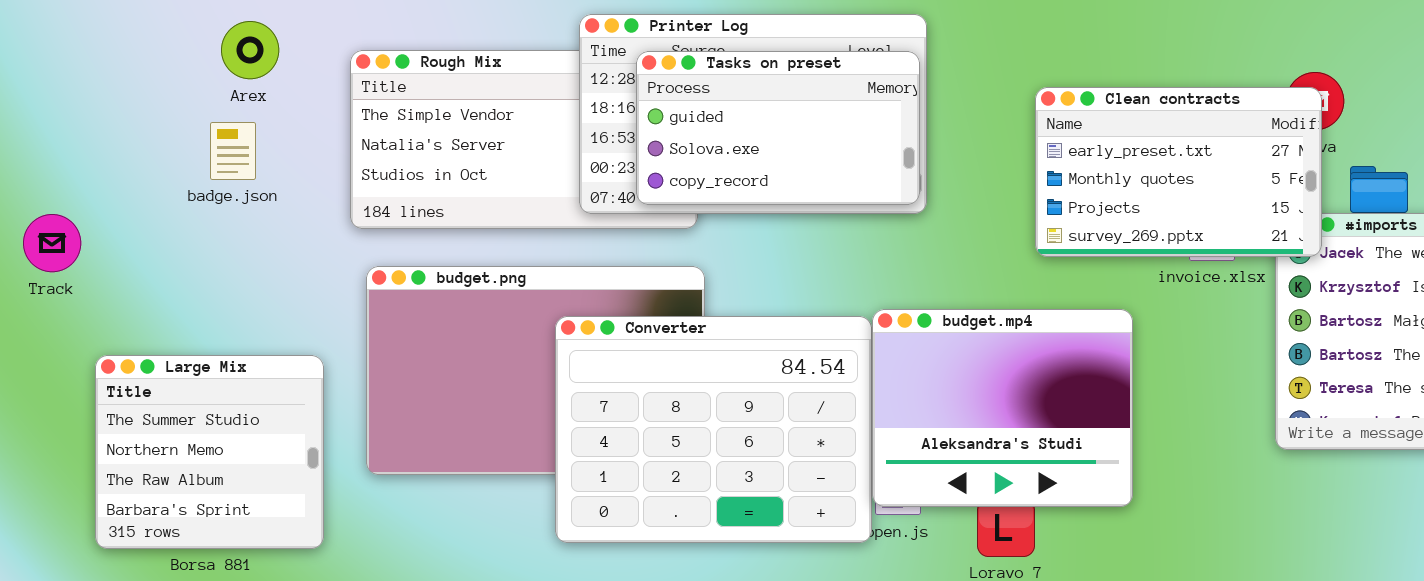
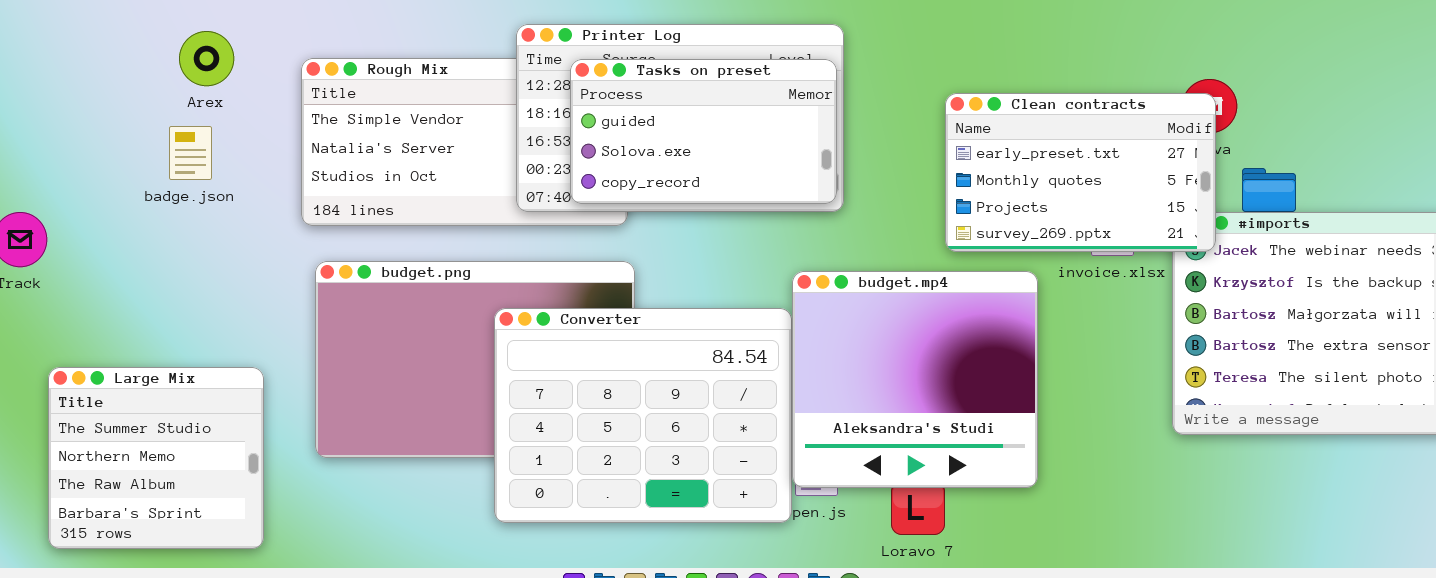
budget.mp4: [872,309,1133,507] -> [792,271,1038,488], resized
Large Mix: [95,355,324,549] -> [48,367,264,549], moved

